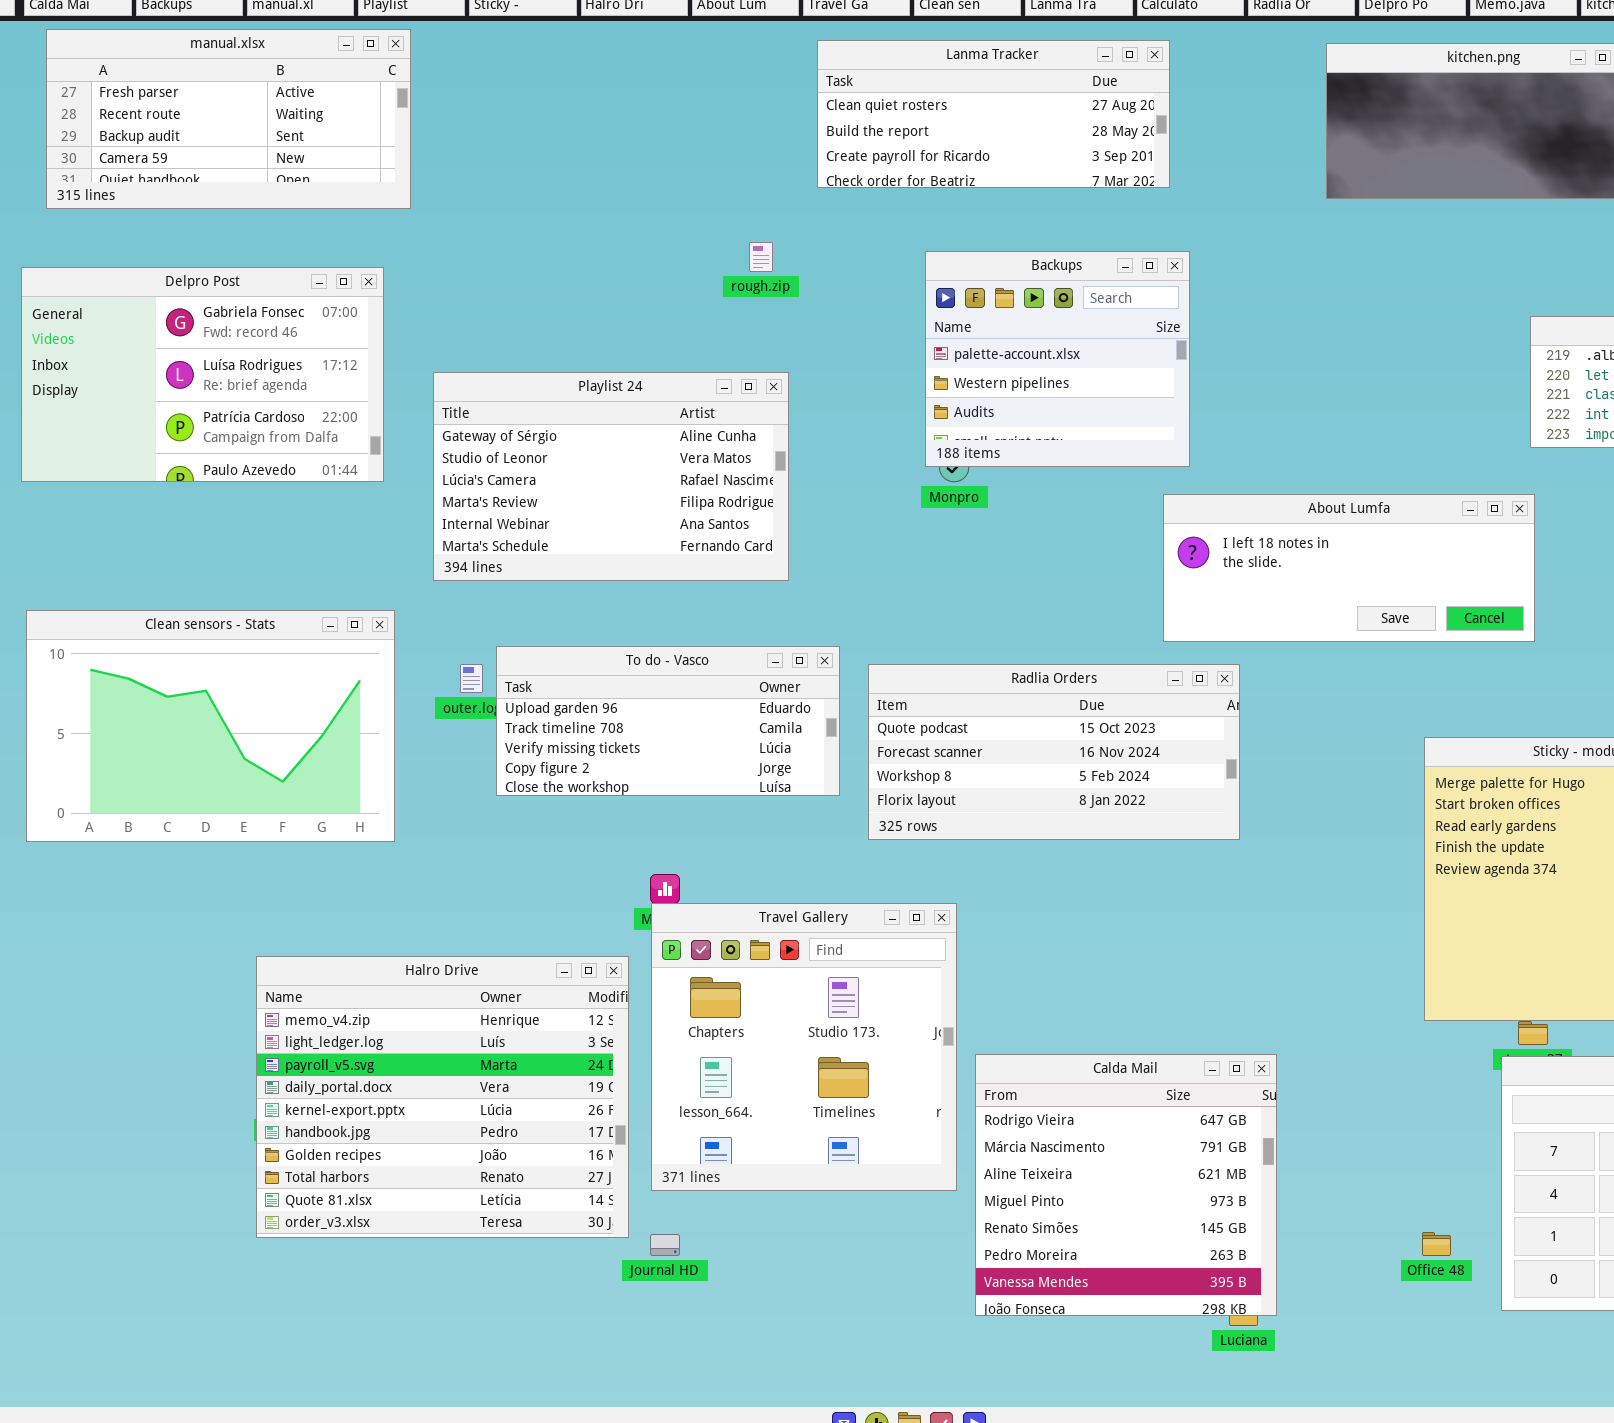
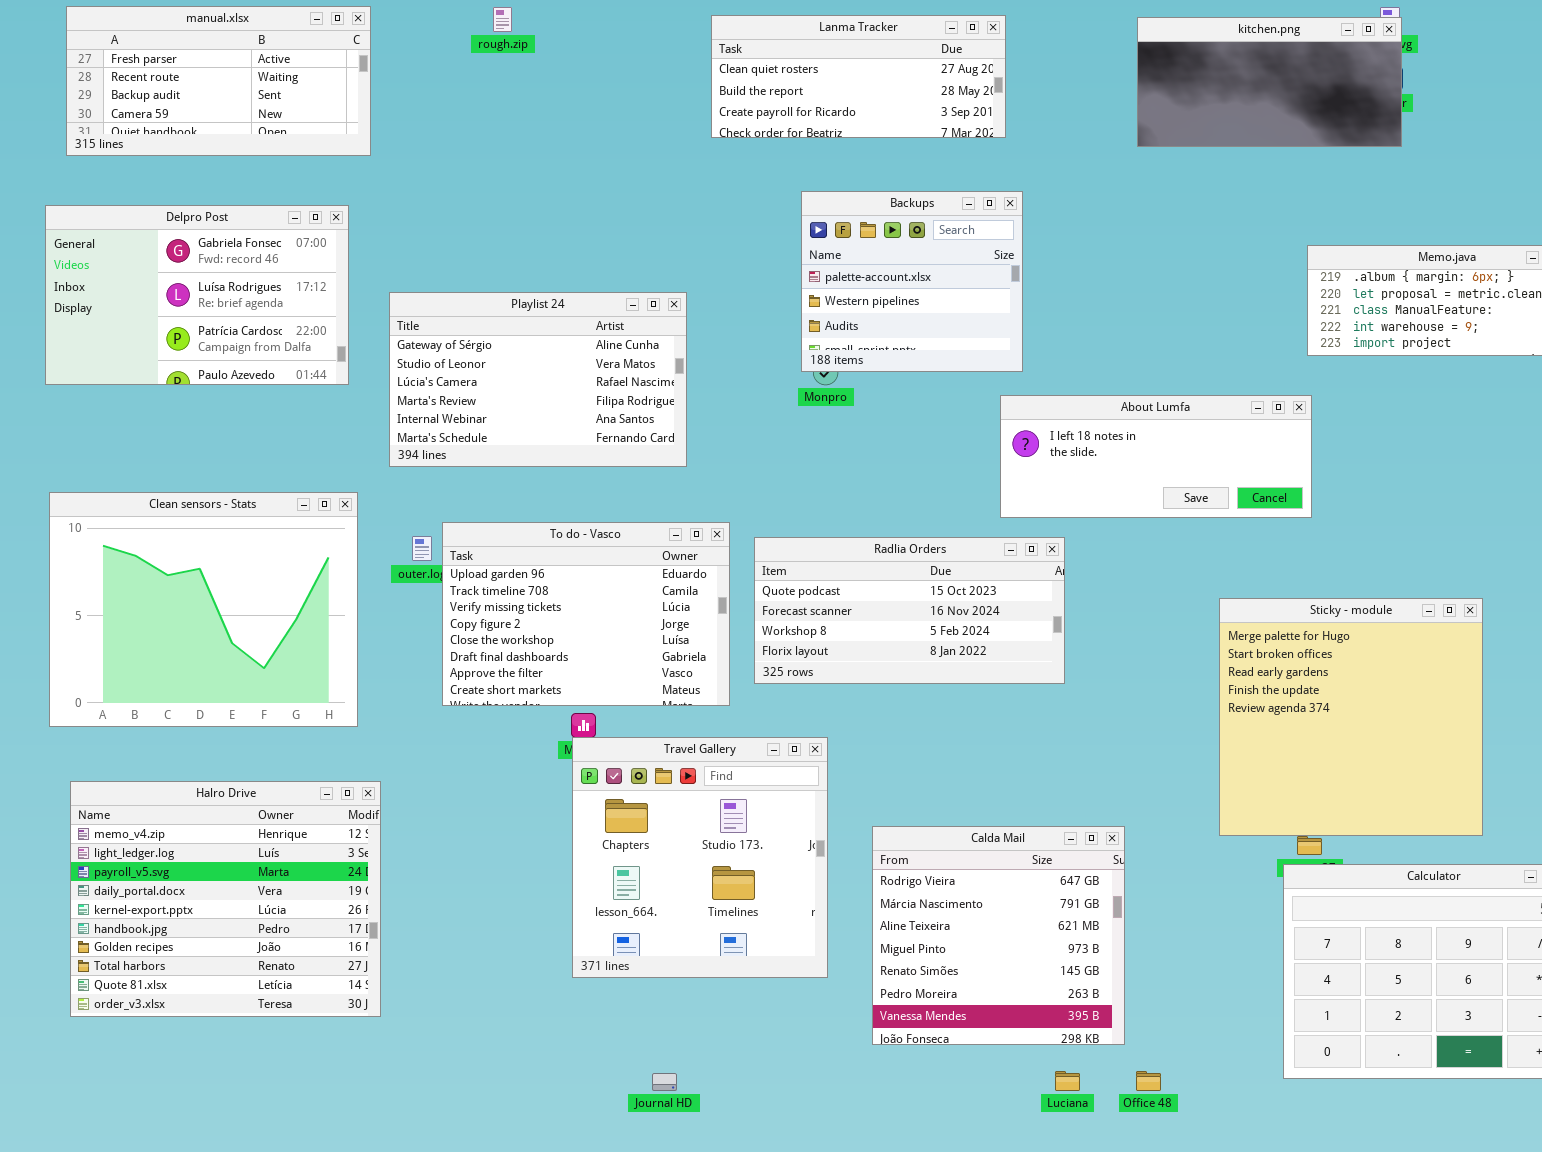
rough.zip: [749,242,773,272] -> [493,7,512,32], moved
Clean sensors - Stats: [26,610,395,842] -> [49,492,358,727], resized
To do - Vasco: [496,646,840,796] -> [442,522,730,706], resized
Halro Drive: [256,956,629,1238] -> [70,781,381,1017], moved
Calda Mail: [975,1054,1277,1316] -> [872,826,1125,1045], moved
Office 48: [1422,1232,1451,1256] -> [1136,1071,1161,1091], moved
Journal HD: [650,1234,680,1256] -> [652,1073,677,1091], moved

